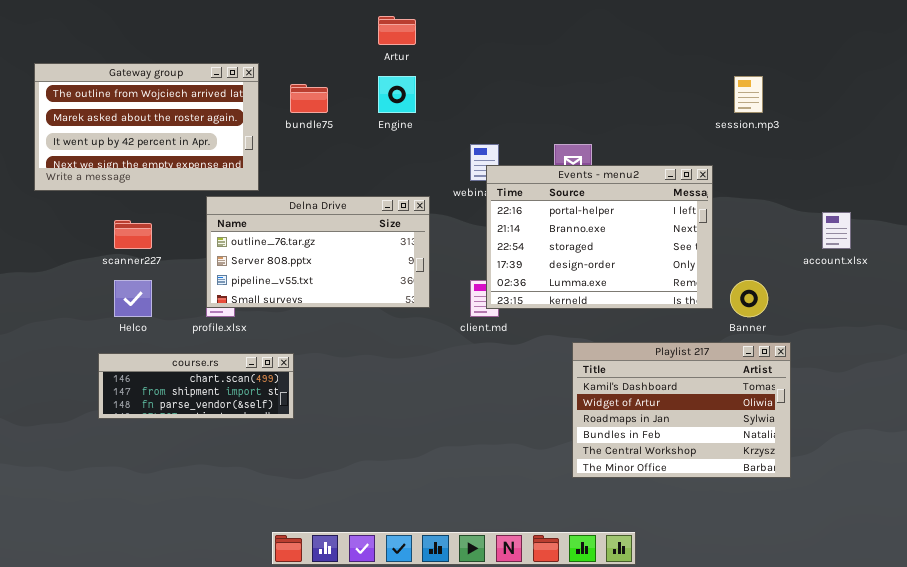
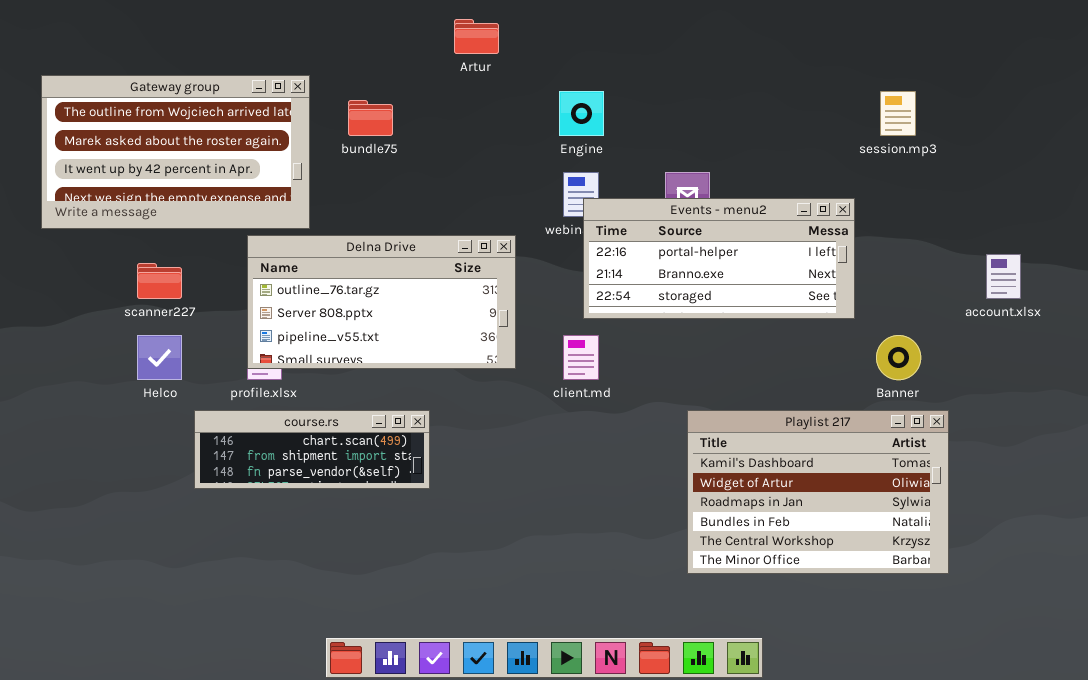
Engine: [378,76,416,113] -> [559,91,604,136], moved
Events - menu2: [486,165,713,309] -> [583,198,855,319], resized
course.rs: [98,353,294,419] -> [194,410,430,489], moved

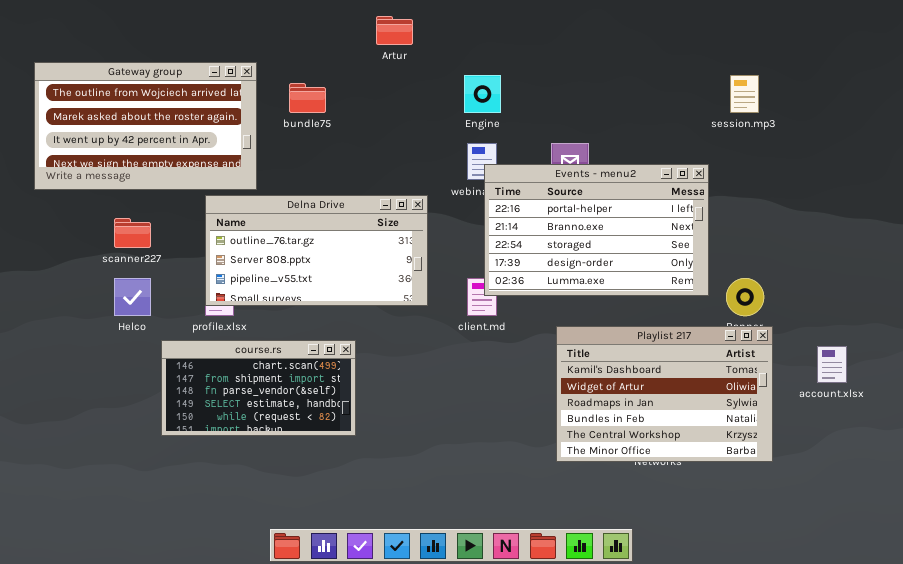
Events - menu2: [583,198,855,319] -> [484,164,709,296], resized
account.xlsx: [986,254,1021,299] -> [817,346,847,383], moved
course.rs: [194,410,430,489] -> [161,340,356,436], resized
Playlist 217: [687,410,949,574] -> [556,326,773,462], moved

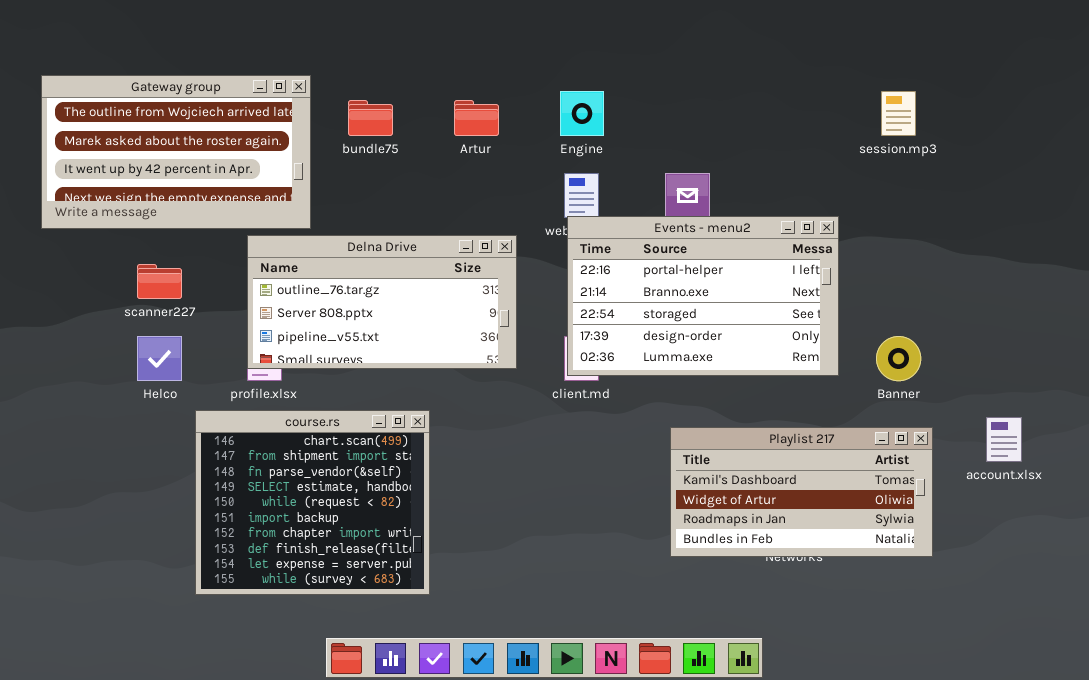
Artur: [376,16,413,45] -> [454,100,499,136], moved
Events - menu2: [484,164,709,296] -> [567,216,839,376], moved
Playlist 217: [556,326,773,462] -> [670,427,933,557], resized
course.rs: [161,340,356,436] -> [195,410,430,595], resized

